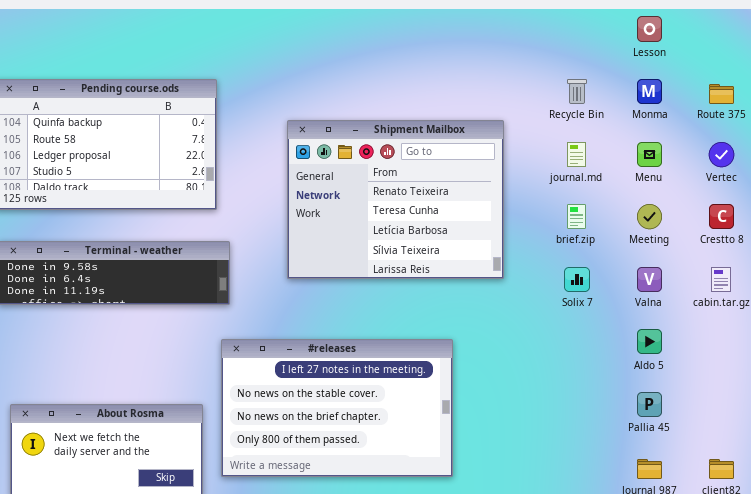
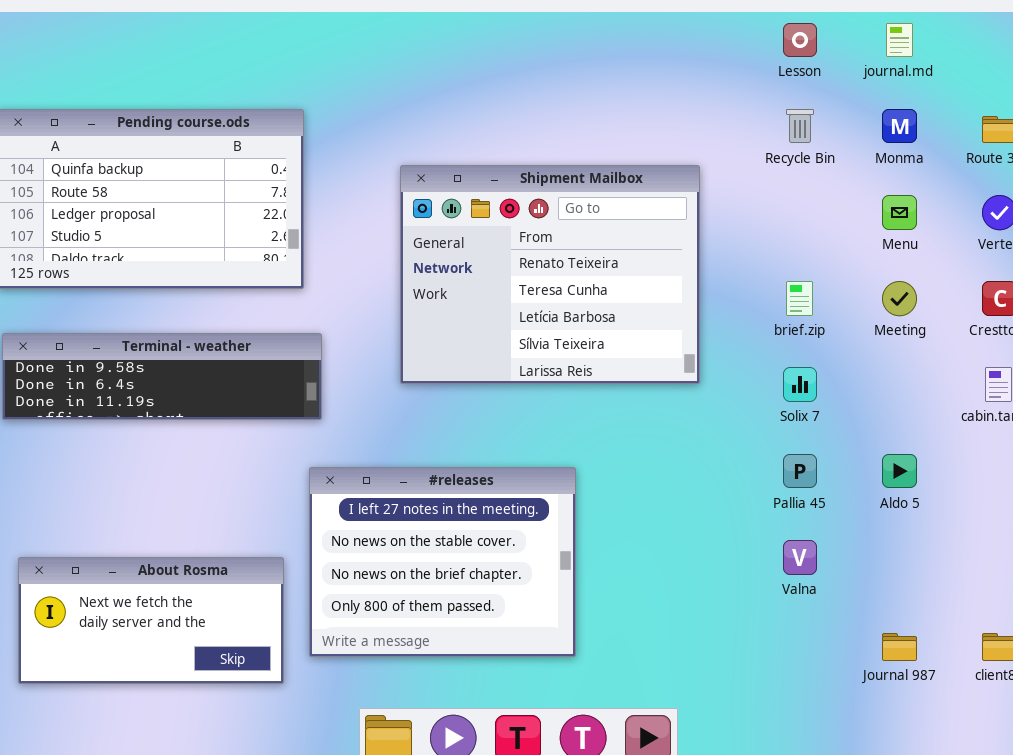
Lesson: [637,16,662,42] -> [783,23,817,57], moved
journal.md: [567,142,586,167] -> [886,23,913,57], moved
Valna: [637,267,662,292] -> [783,540,817,575], moved
#releases: [221,339,453,477] -> [309,467,576,657], resized
Pallia 45: [637,392,662,417] -> [783,454,817,488], moved

